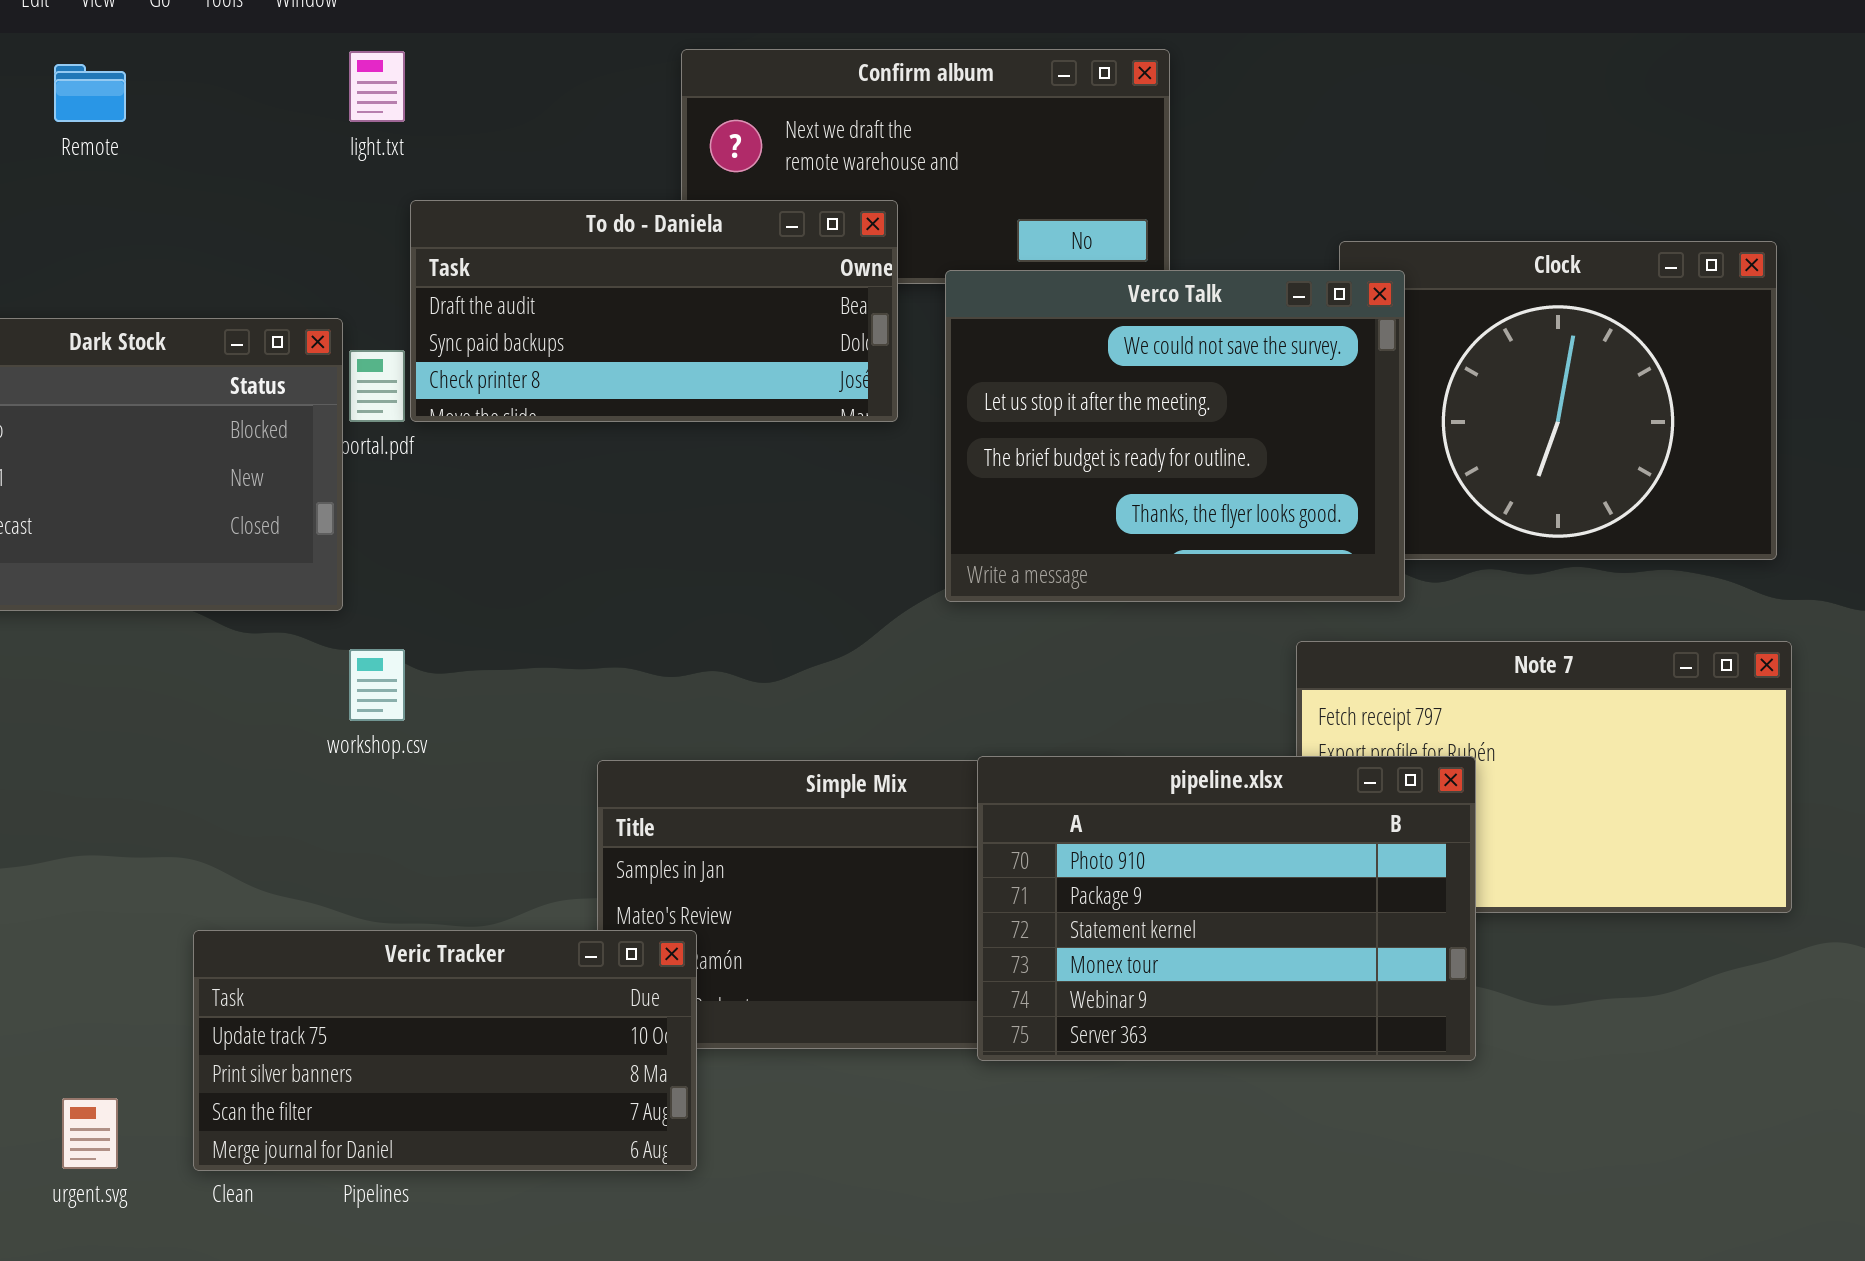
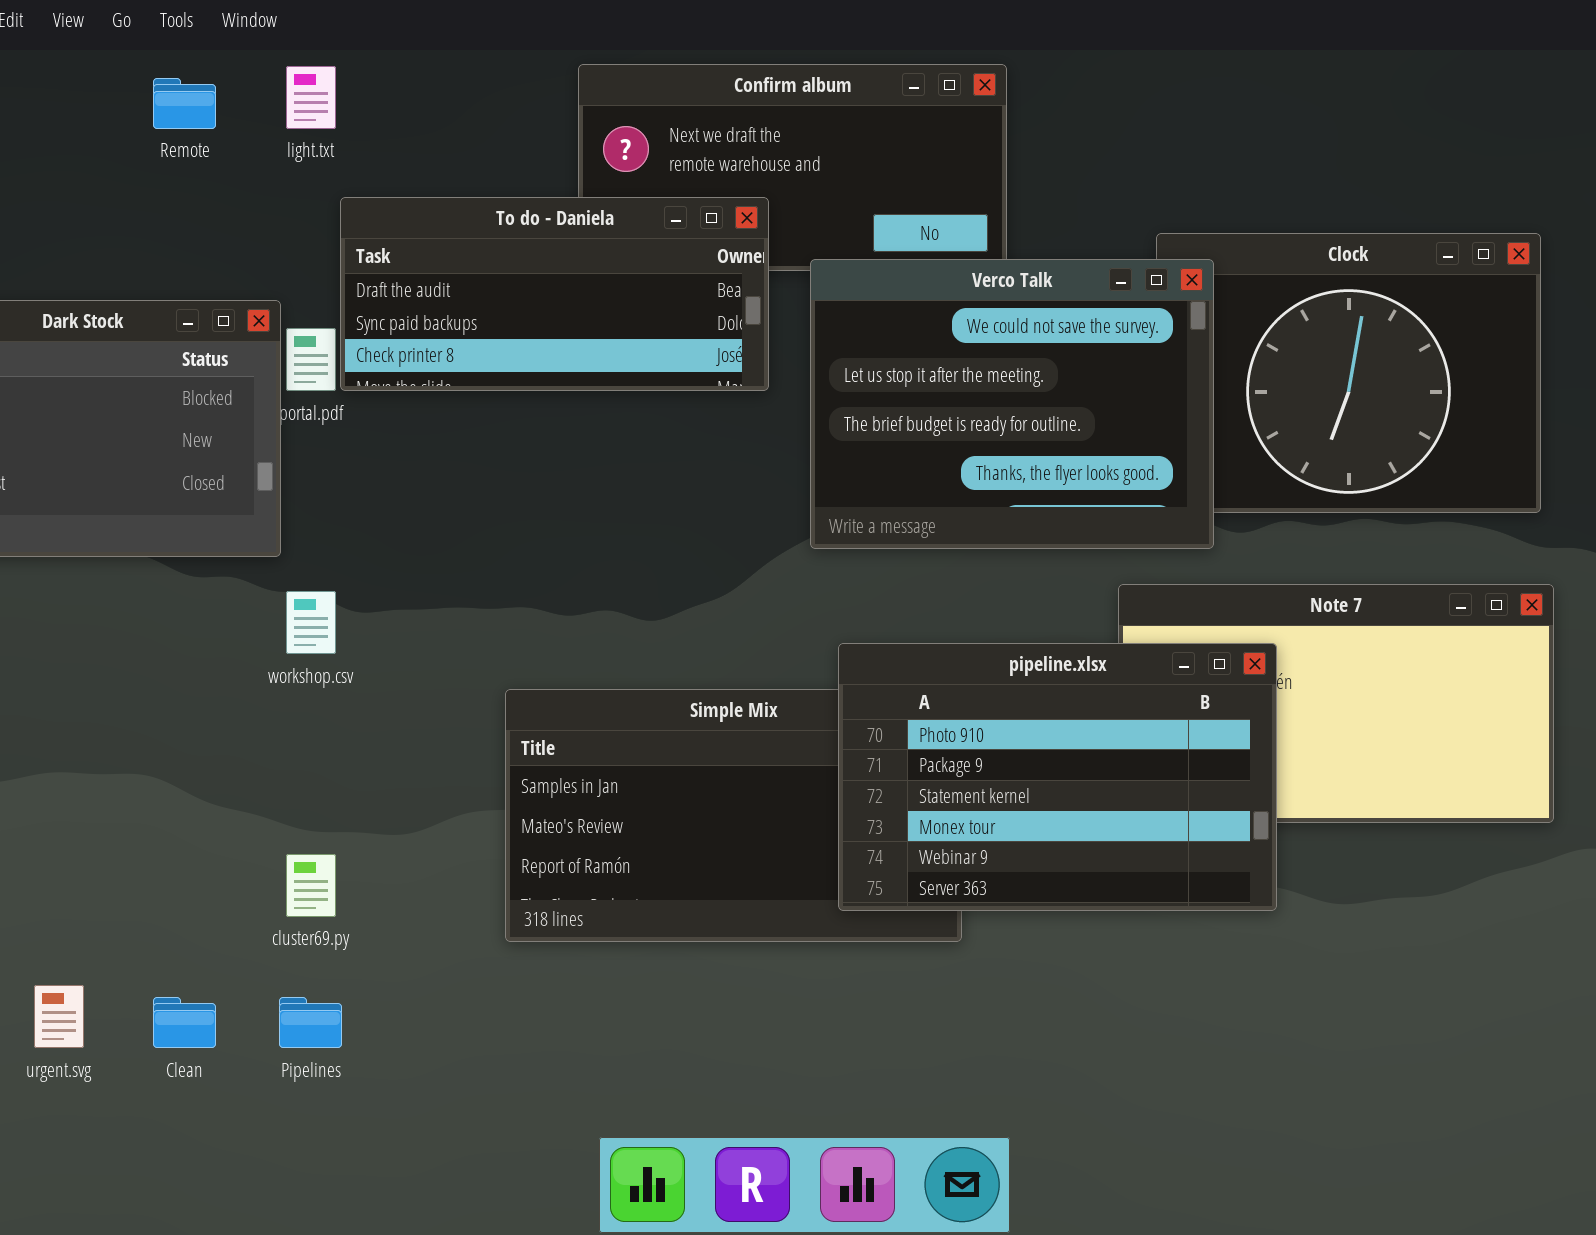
Remote: [54,64,126,122] -> [153,78,216,129], moved
pipeline.xlsx: [977,756,1476,1061] -> [838,643,1277,911], moved
Veric Tracker: [193,930,697,1171] -> none, closed

